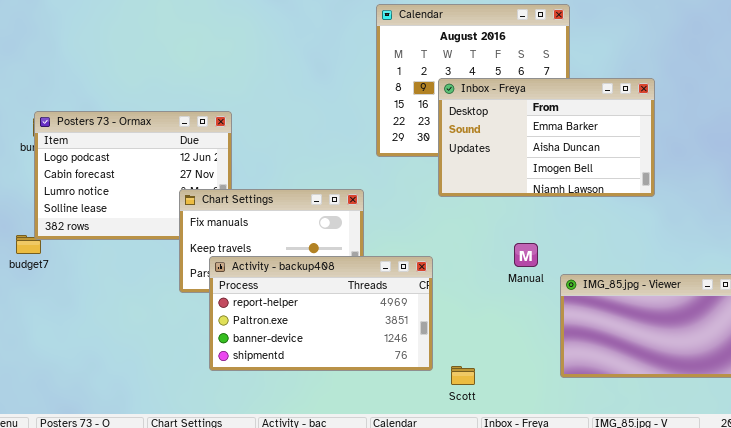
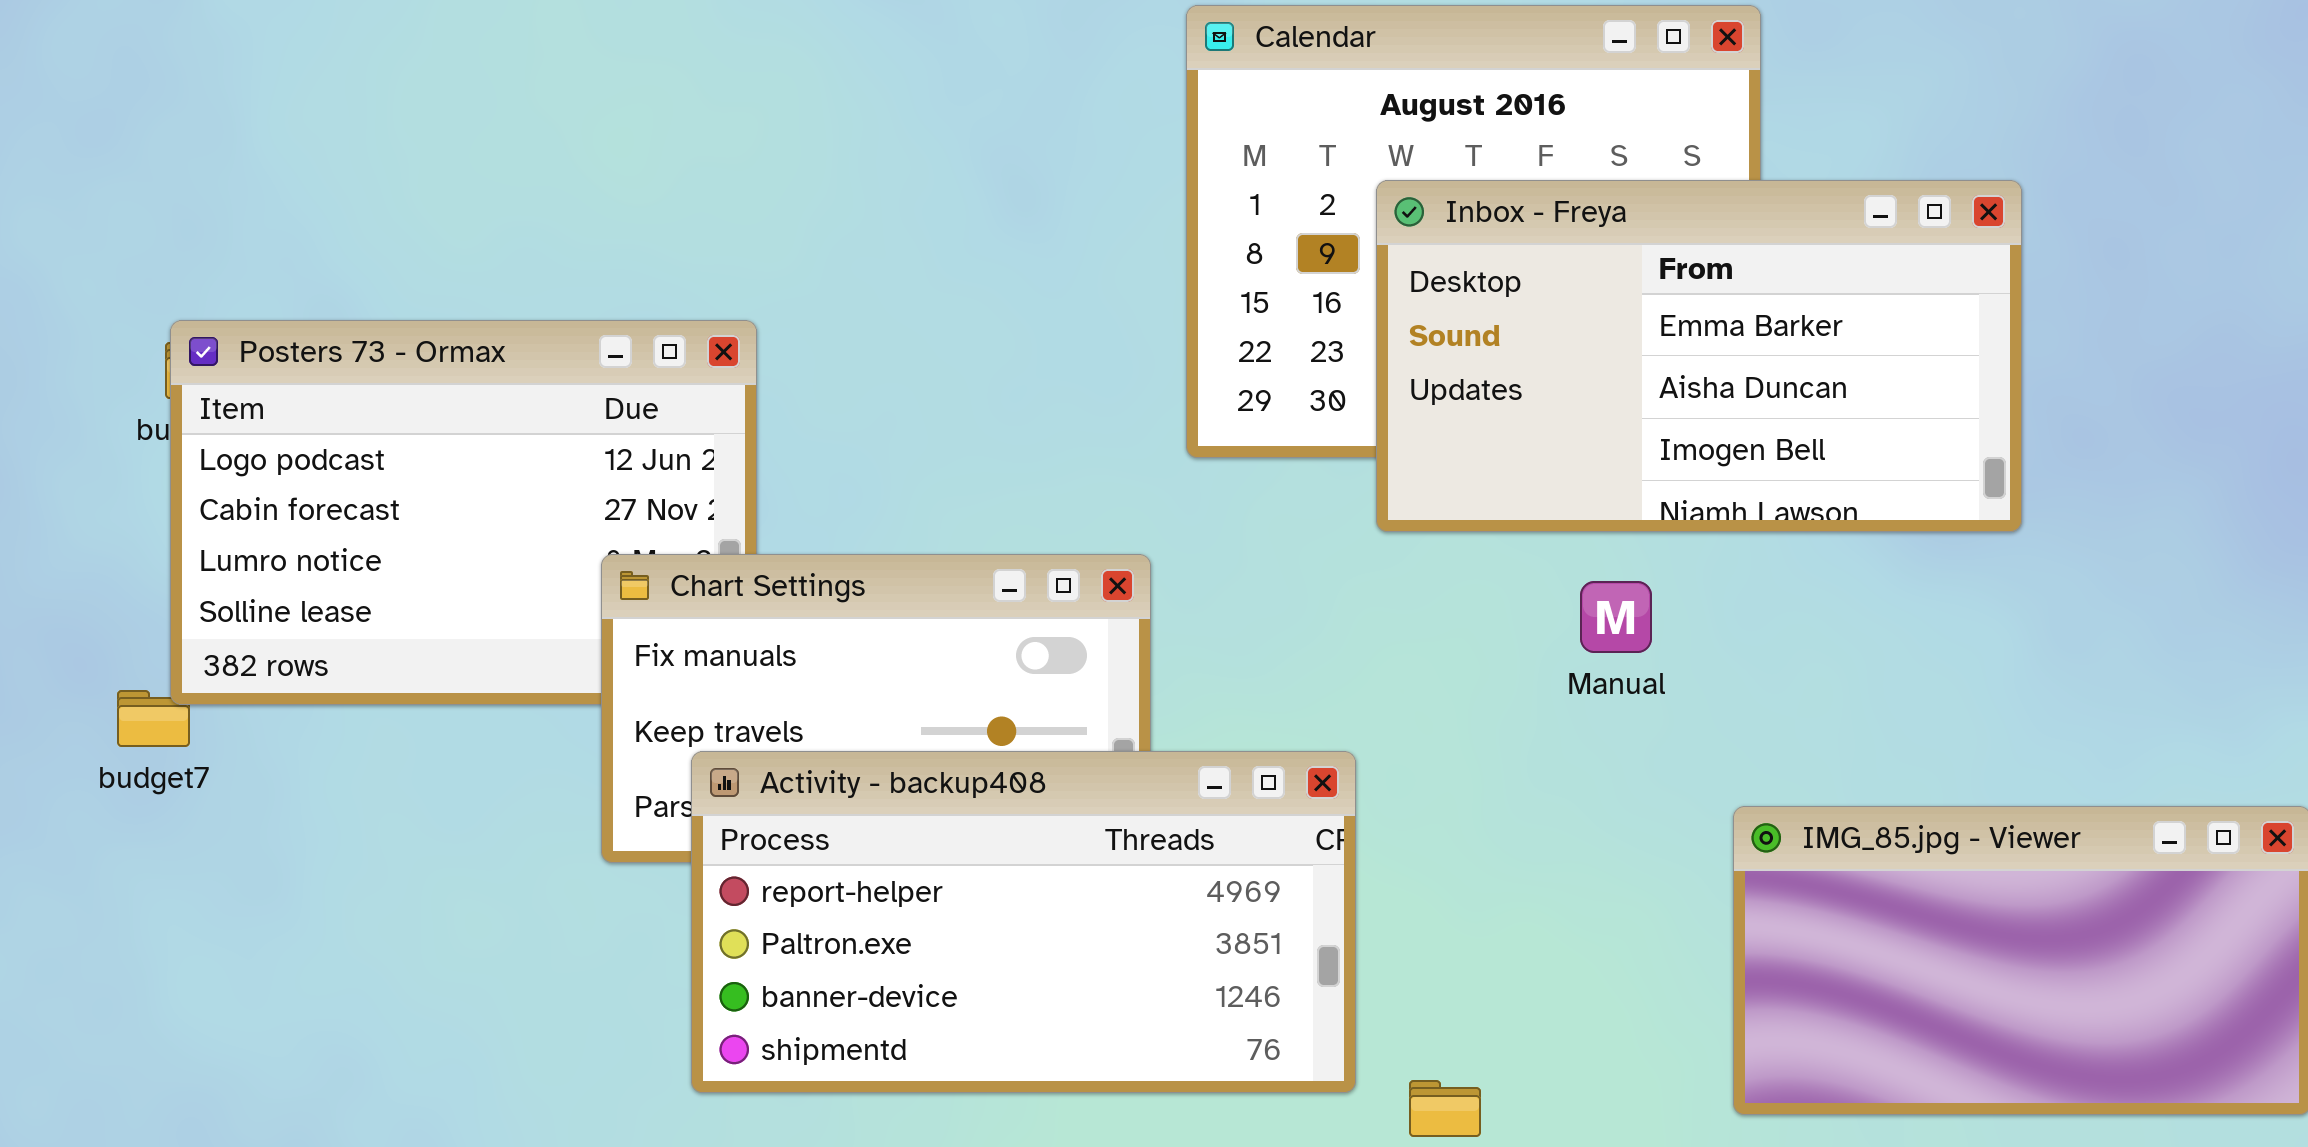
Inbox - Freya: [438,78,655,197] -> [1376,180,2022,532], moved
Manual: [514,243,538,267] -> [1580,581,1652,653], moved

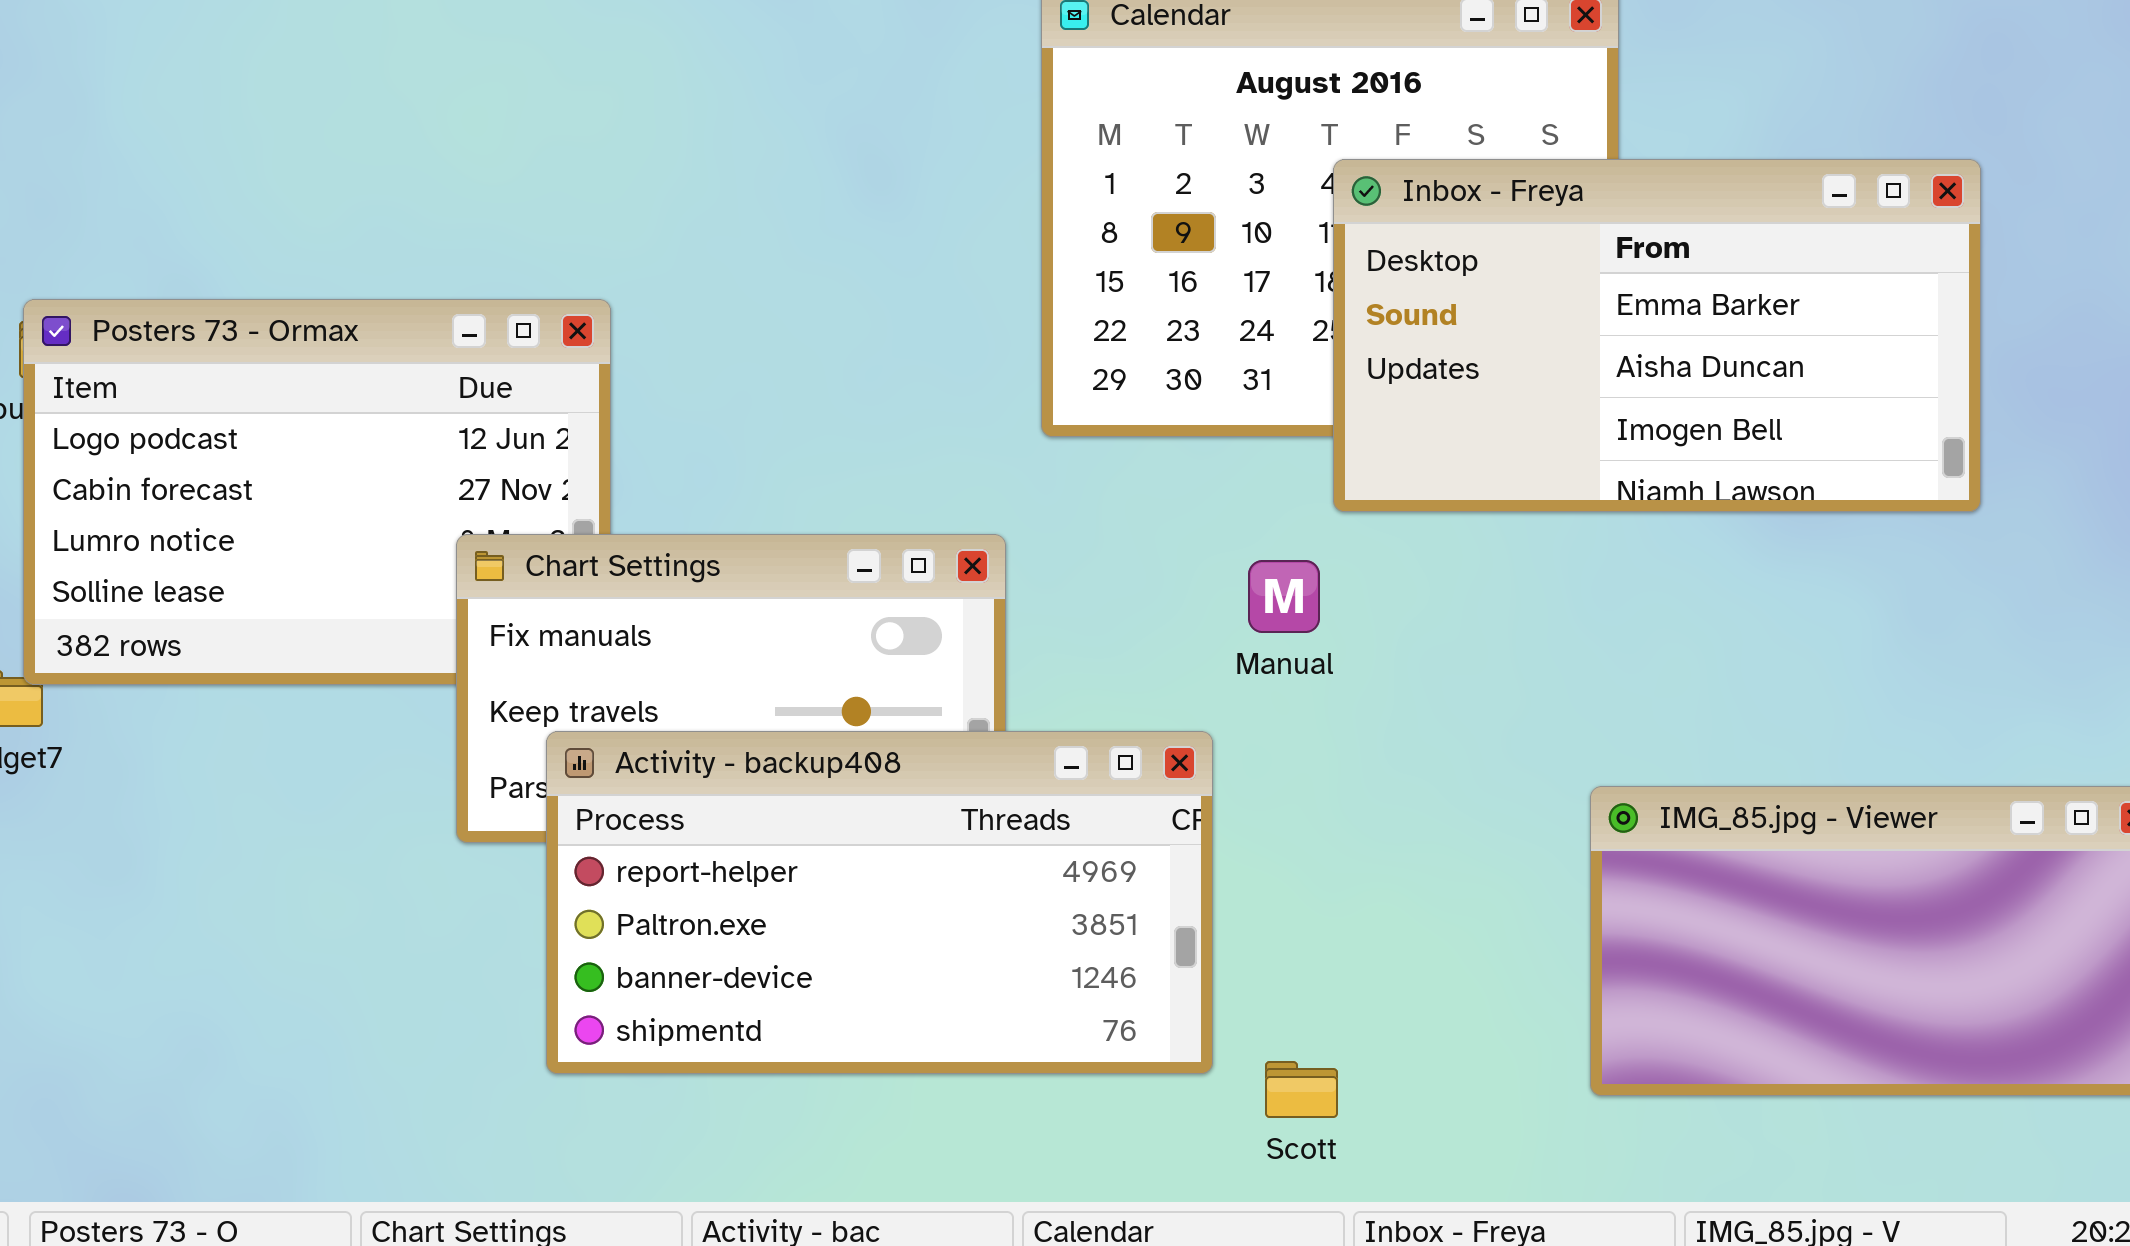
Inbox - Freya: [1376,180,2022,532] -> [1333,159,1981,512], moved
Manual: [1580,581,1652,653] -> [1248,560,1320,633], moved

